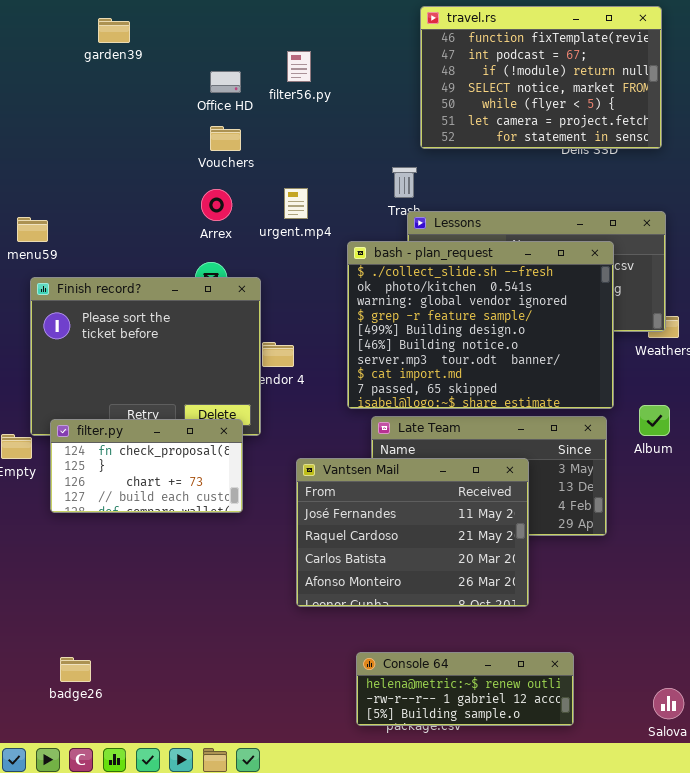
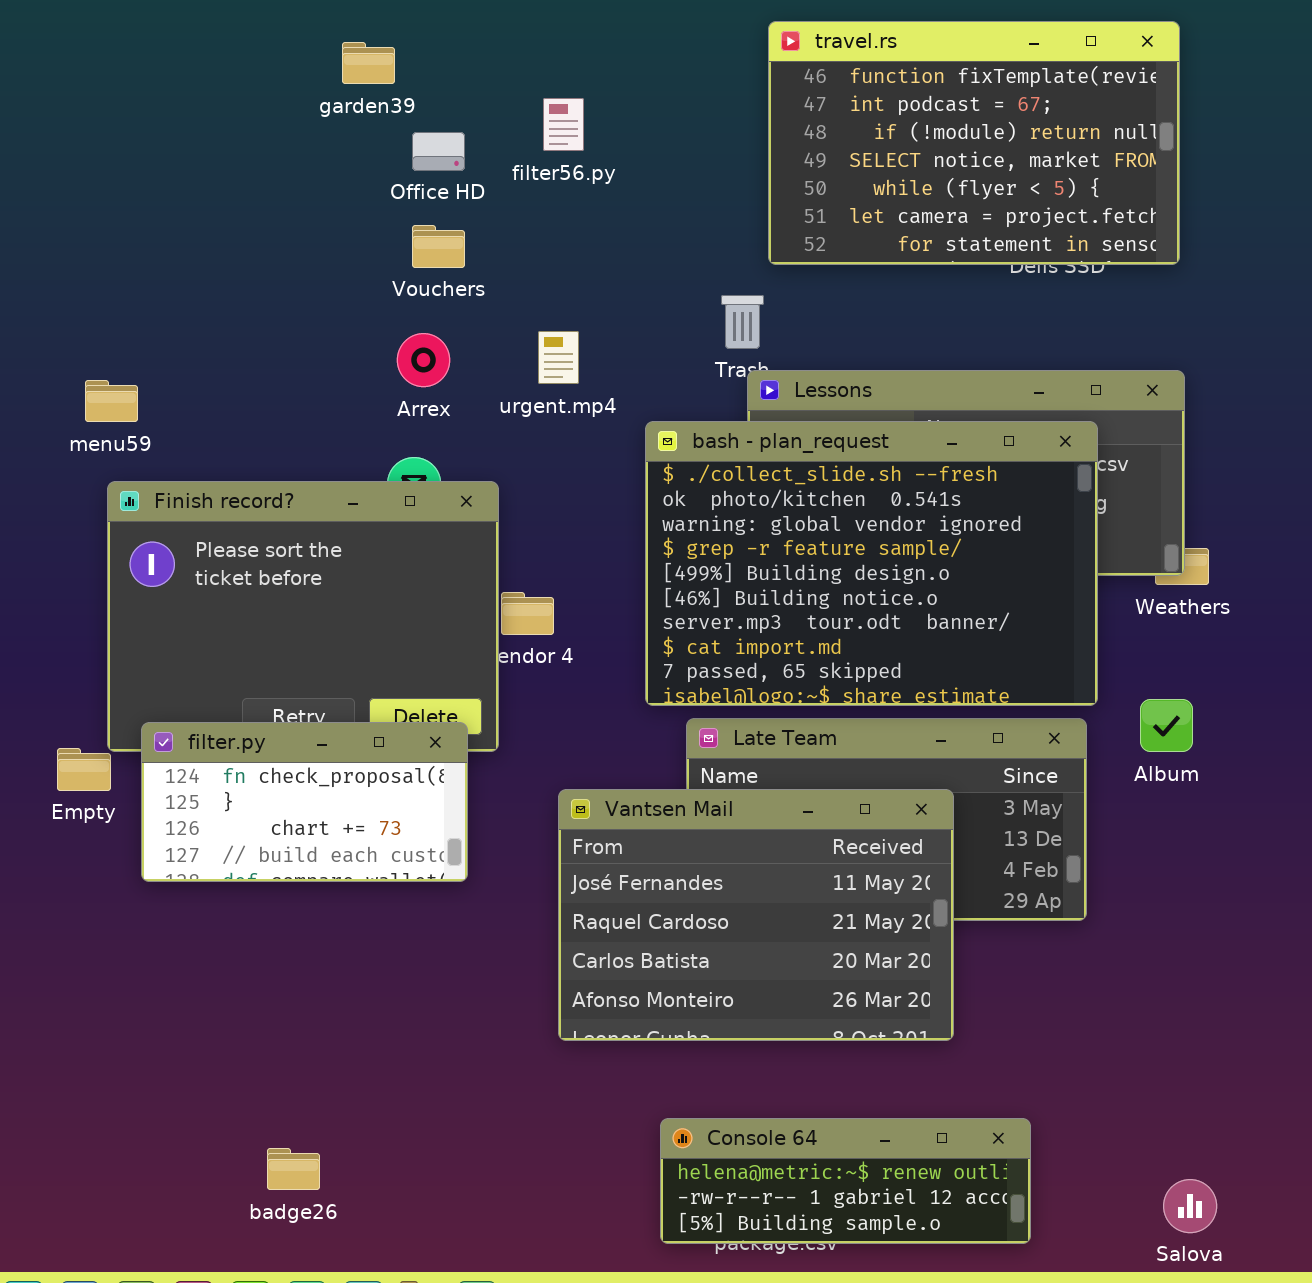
garden39: [98,18,130,43] -> [342,42,395,84], moved
badge26: [60,657,91,682] -> [267,1148,320,1190], moved

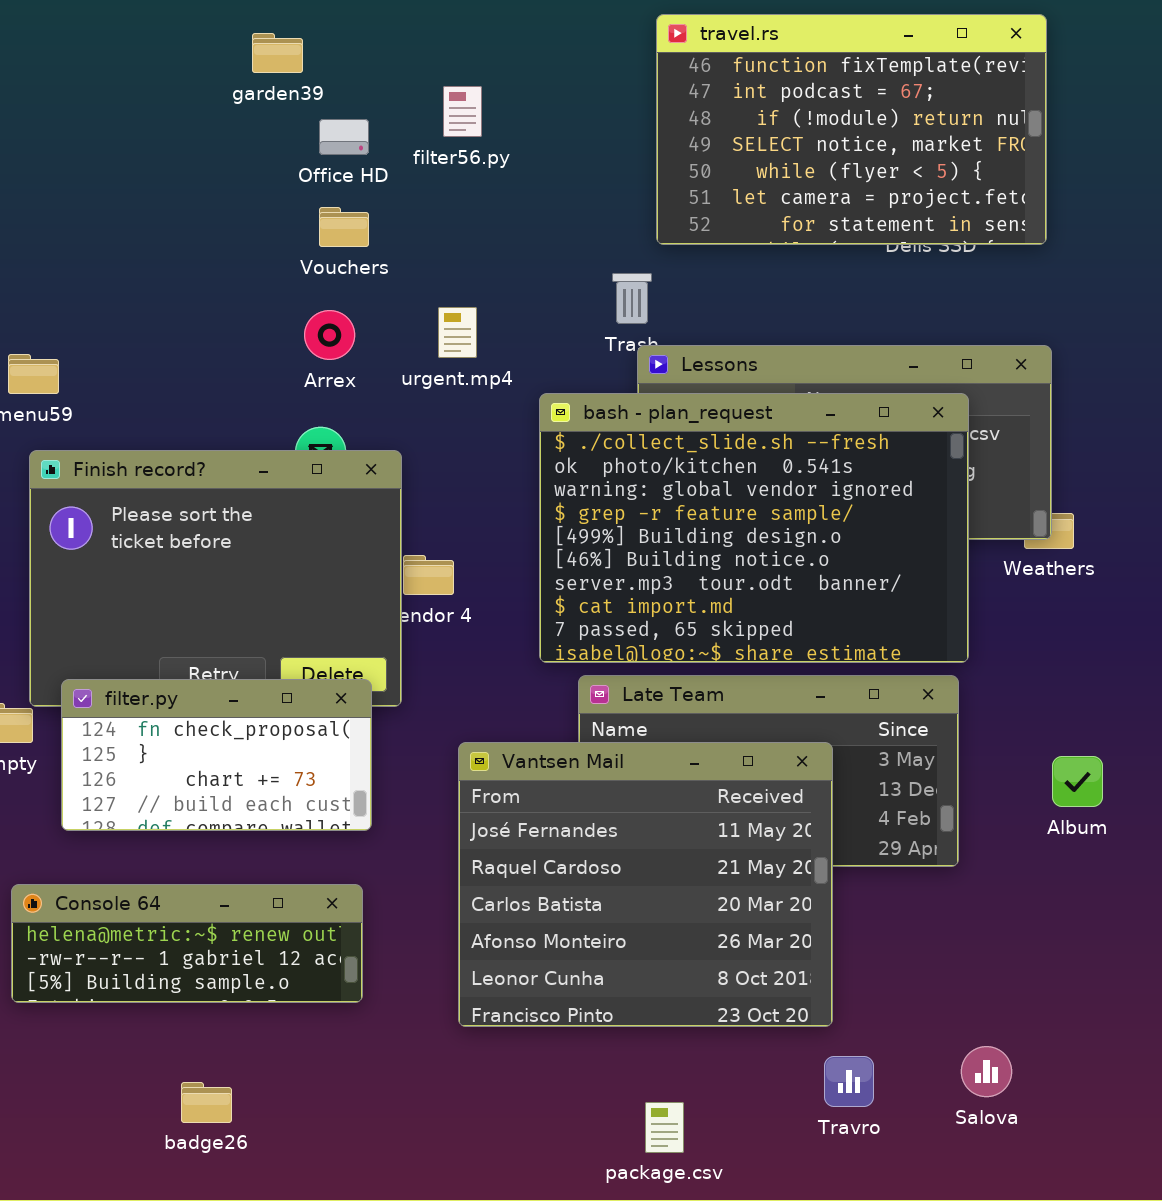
Album: [1140,699,1193,752] -> [1052,756,1103,807], moved
Vantsen Mail: [558,789,954,1041] -> [458,742,833,1027], resized
Console 64: [660,1118,1031,1244] -> [11,884,363,1003], moved
Salova: [1163,1179,1217,1233] -> [961,1046,1012,1097], moved

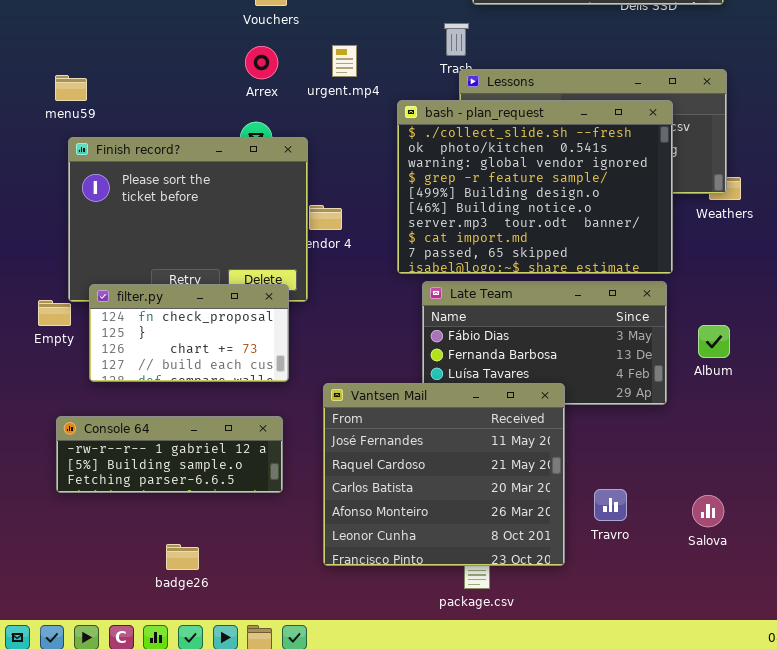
Vantsen Mail: [458,742,833,1027] -> [323,383,565,566], moved
Album: [1052,756,1103,807] -> [698,325,730,358], moved
Console 64: [11,884,363,1003] -> [56,416,283,493], scrolled down 1 row
Salova: [961,1046,1012,1097] -> [692,495,724,527], moved
Travro: [824,1056,874,1107] -> [594,489,627,521], moved

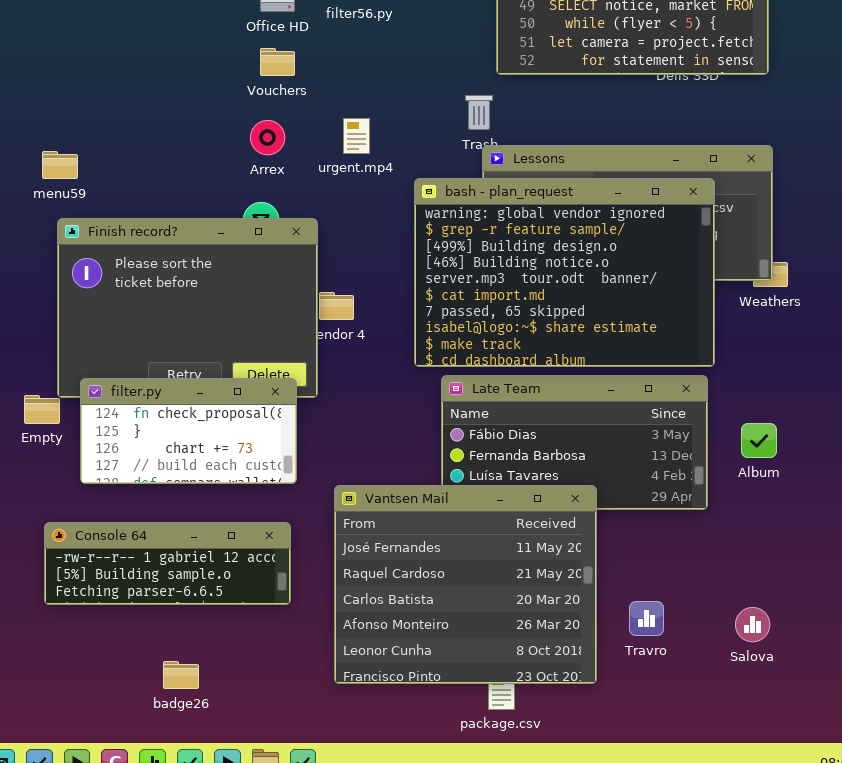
bash - plan_request: [397,100,673,274] -> [414,178,715,367], scrolled down 2 rows

